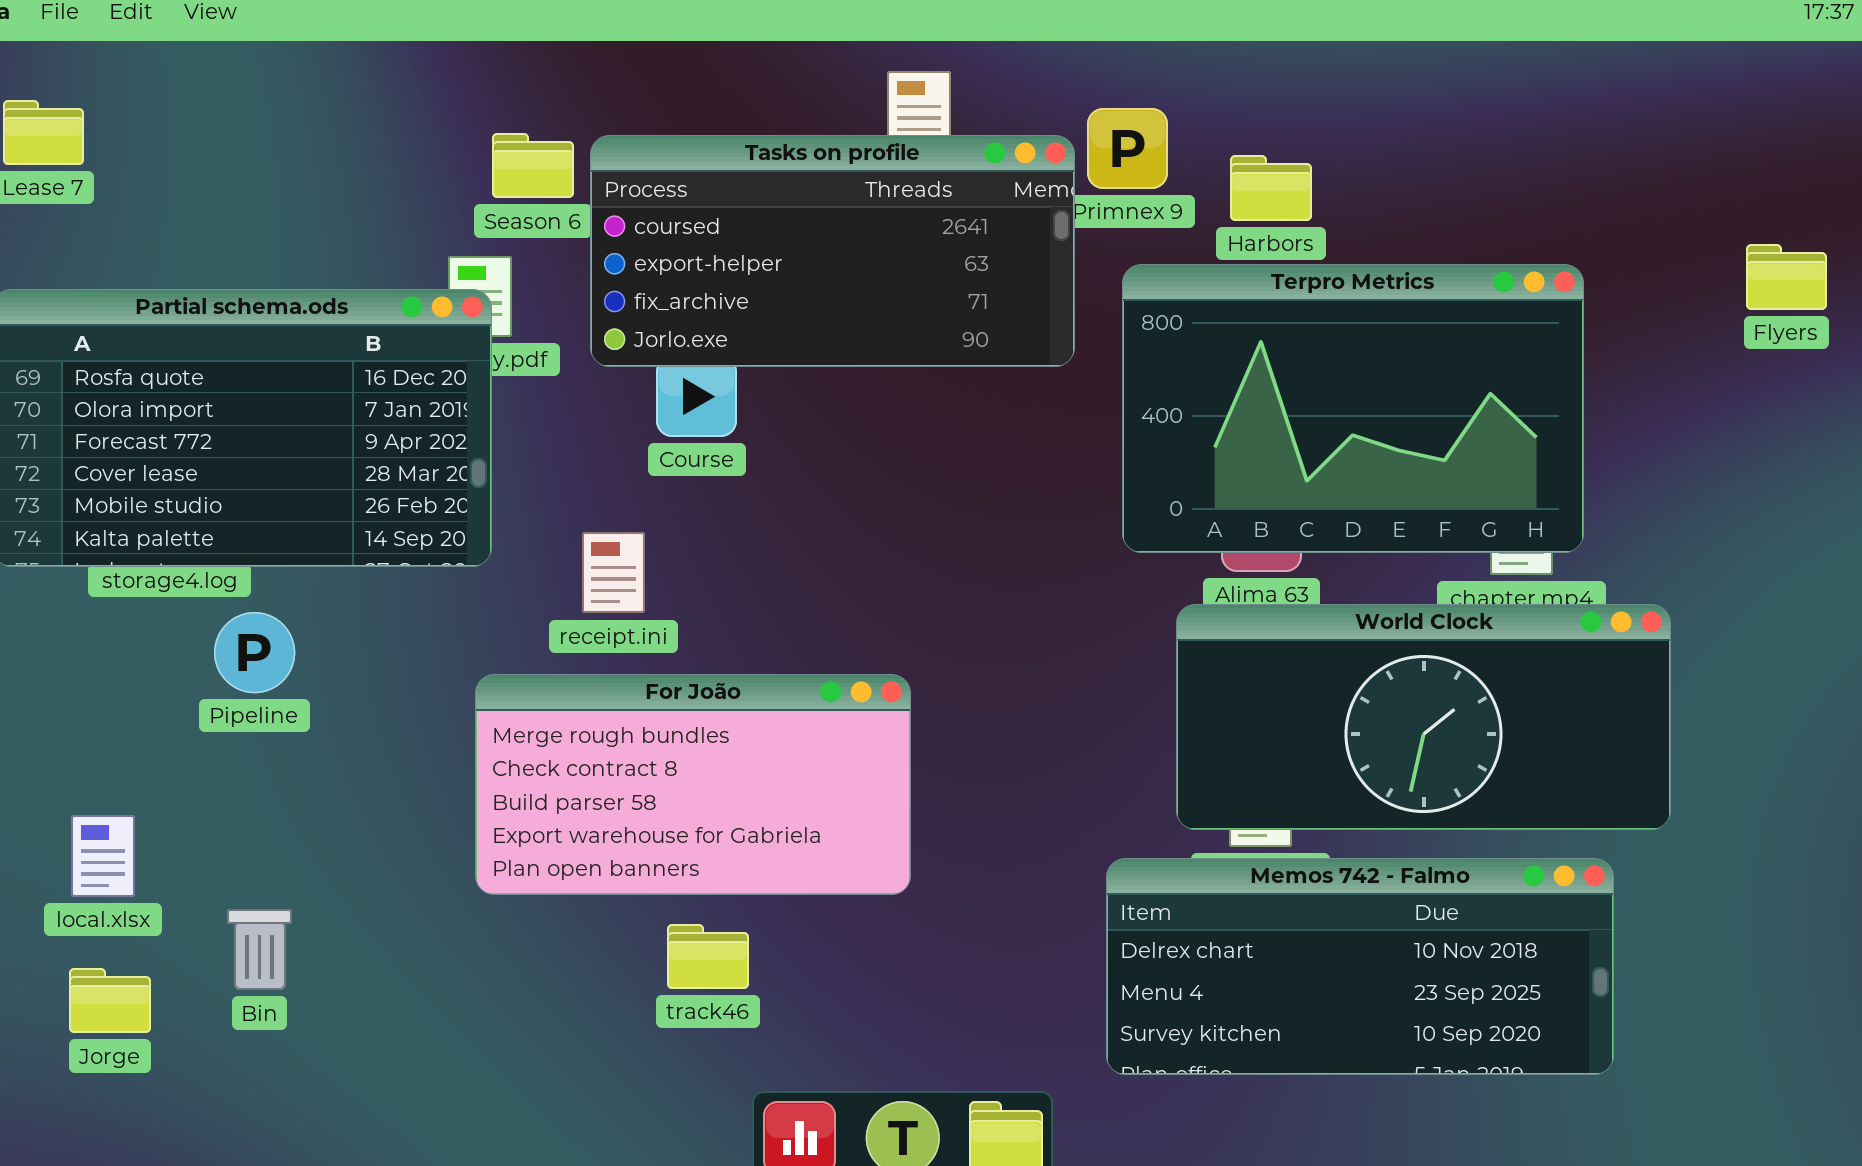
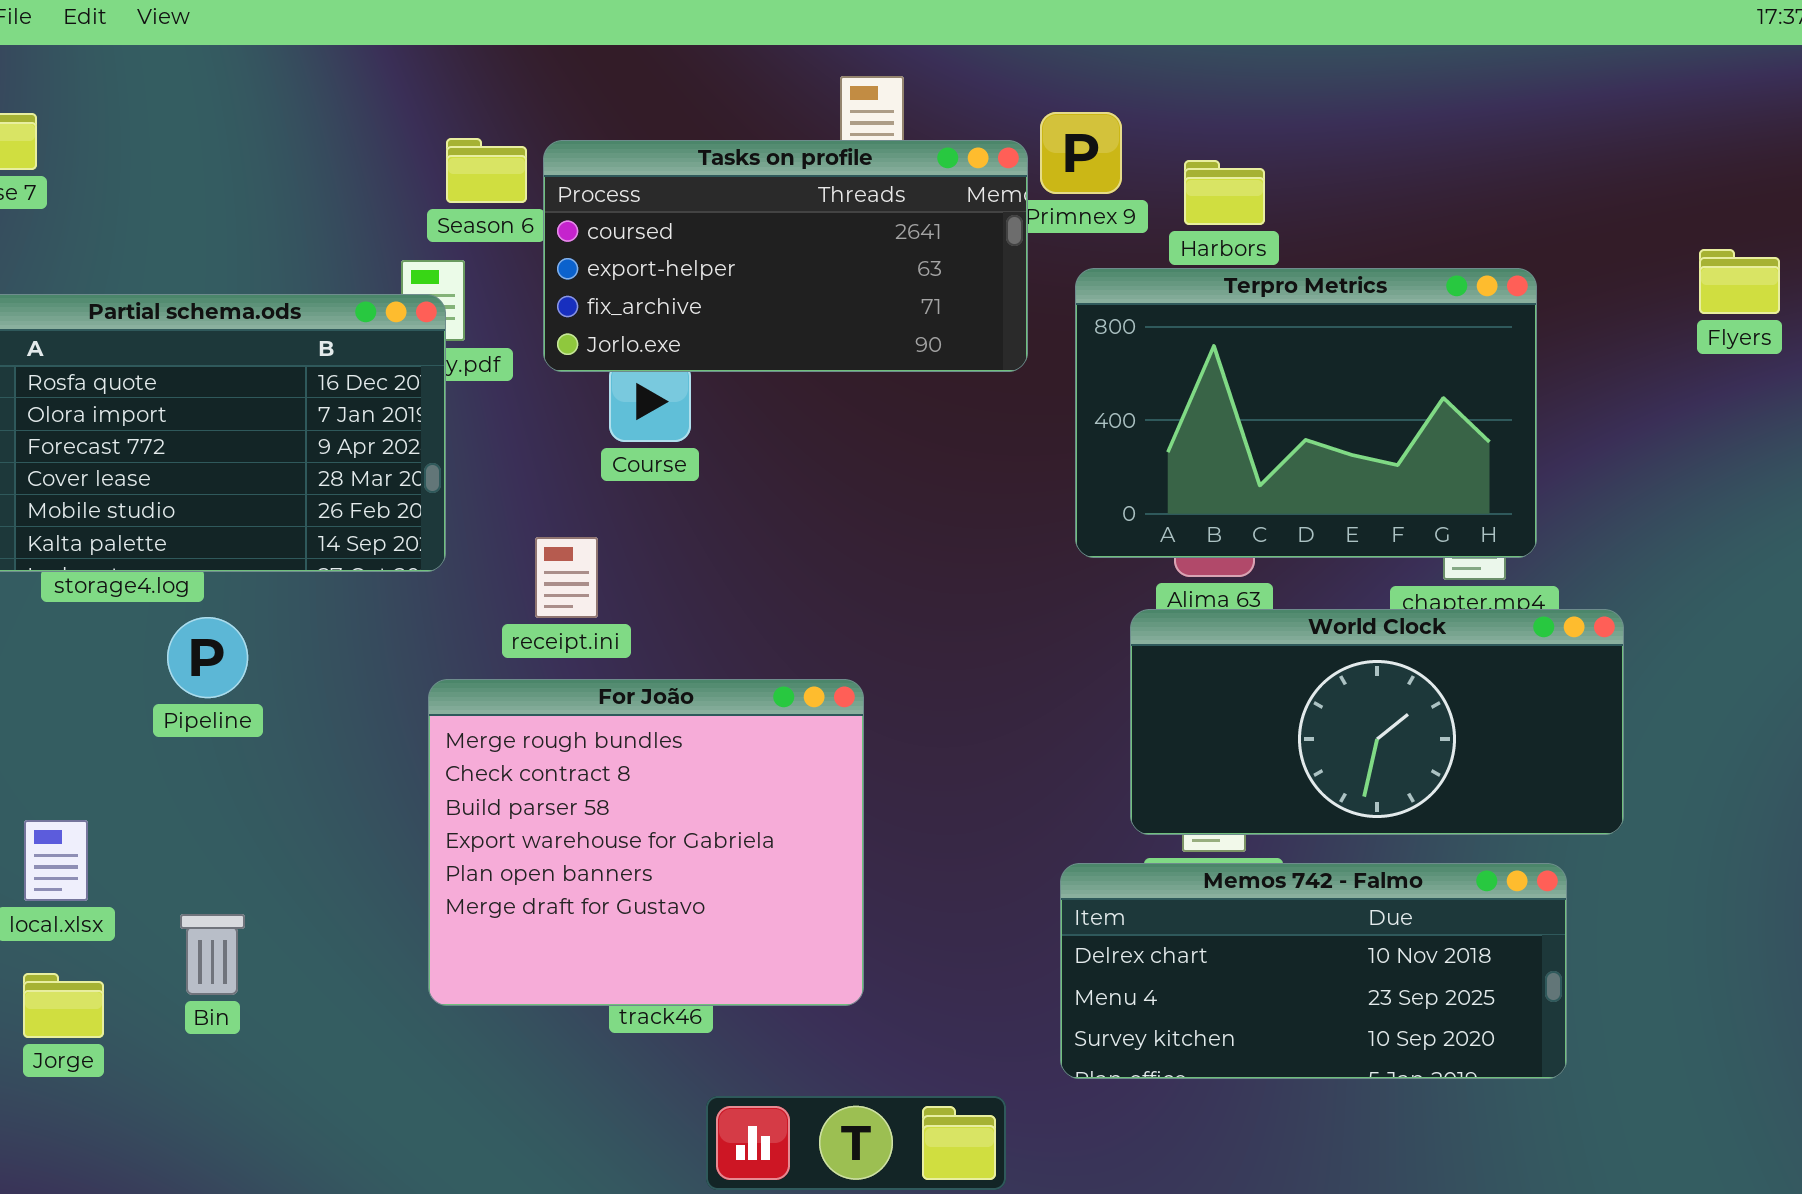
For João: [475,674,911,895] -> [428,679,864,1006], resized

